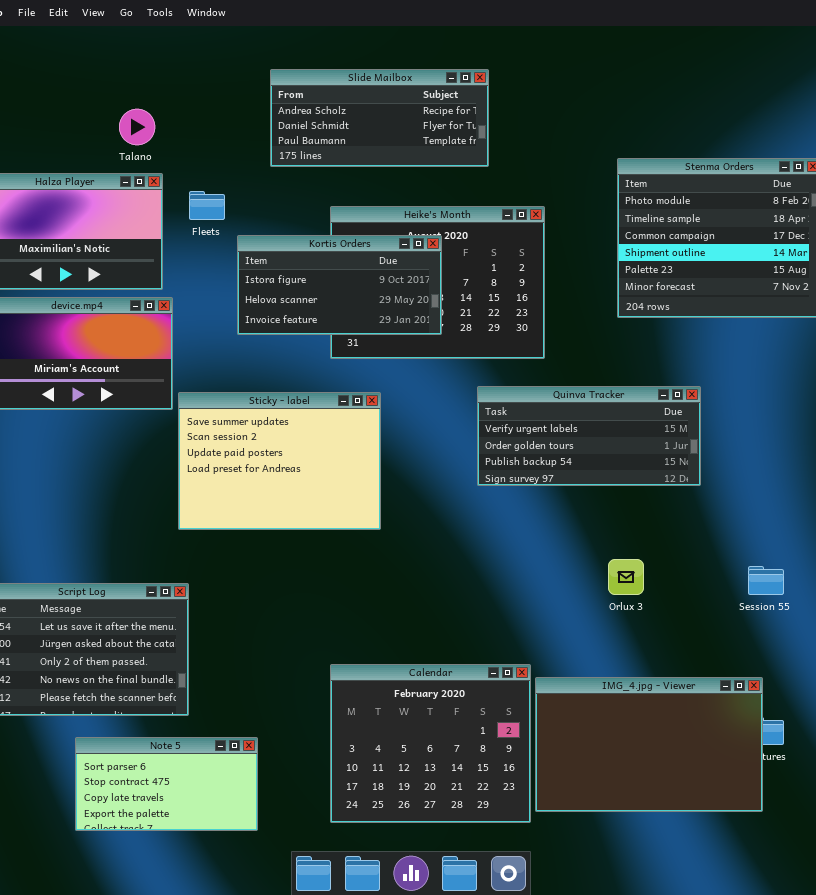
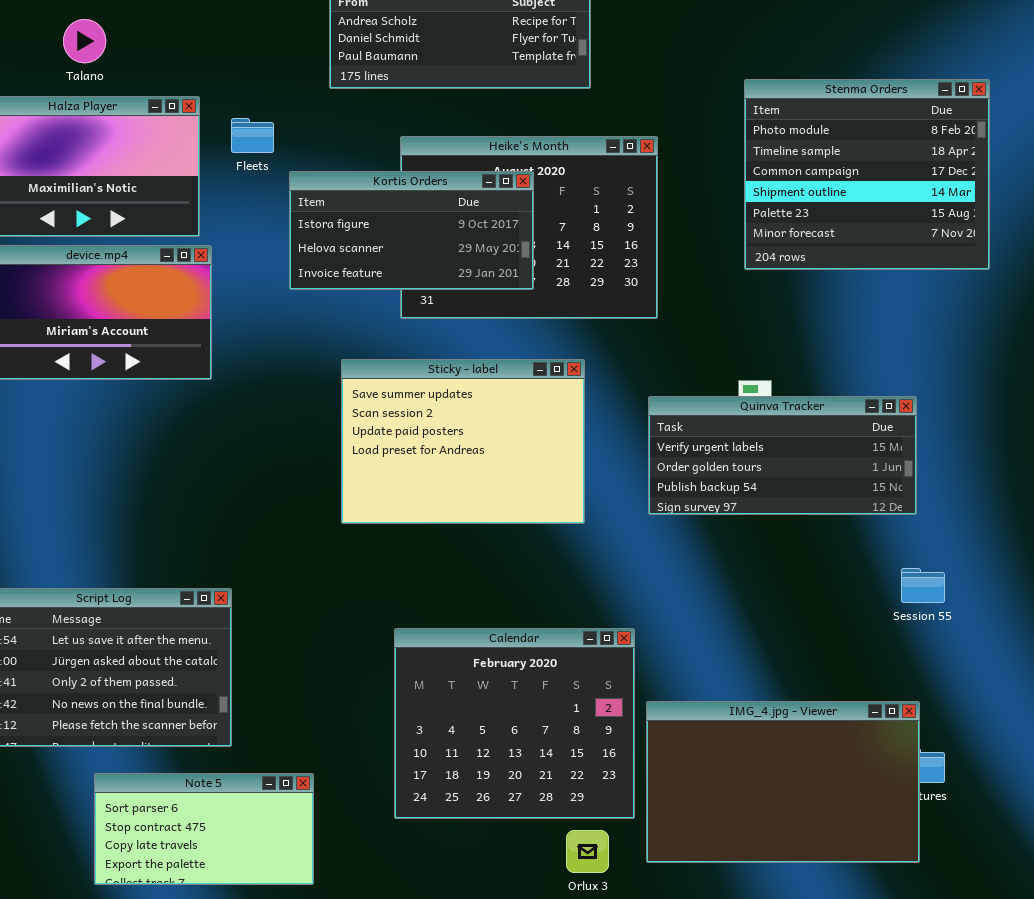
Talano: [119,109,155,145] -> [63,19,106,63], moved
Quinva Tracker: [477,386,701,486] -> [648,396,917,515], moved
Sticky - label: [178,392,381,530] -> [341,359,585,524], moved
Orlux 3: [608,559,644,595] -> [566,830,609,873], moved
Calendar: [330,664,531,823] -> [394,628,635,819], moved

